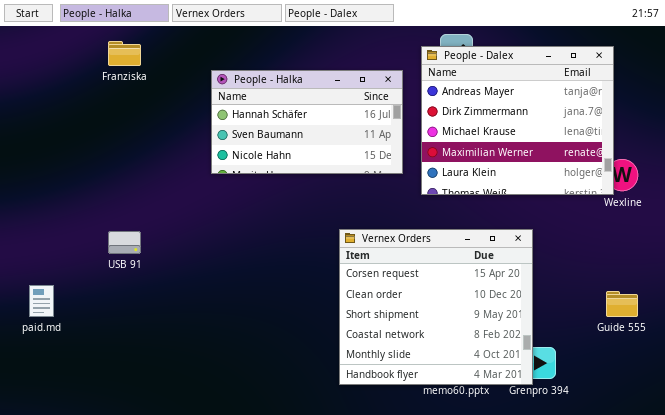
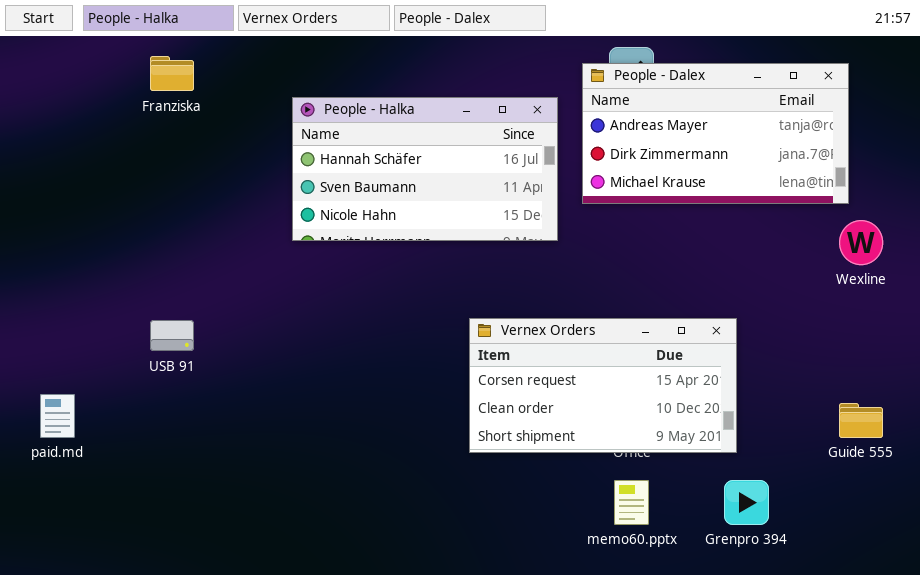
People - Dalex: [421,46,614,195] -> [582,63,849,204], resized
Vernex Orders: [339,229,533,385] -> [469,318,737,453], resized

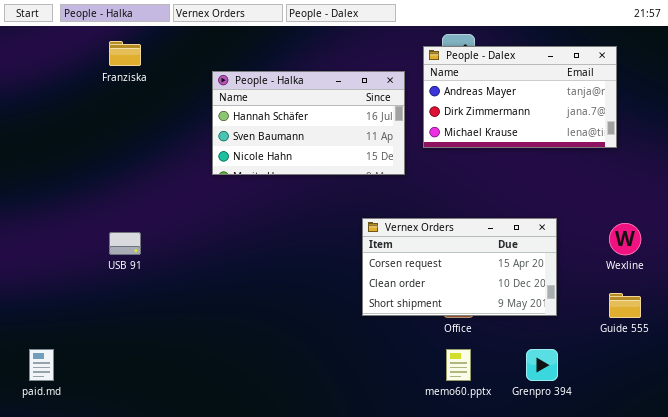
Wexline: [839,220,883,265] -> [609,223,641,255], moved
Vernex Orders: [469,318,737,453] -> [362,218,557,316], moved
paid.md: [40,394,75,438] -> [29,349,54,381], moved

